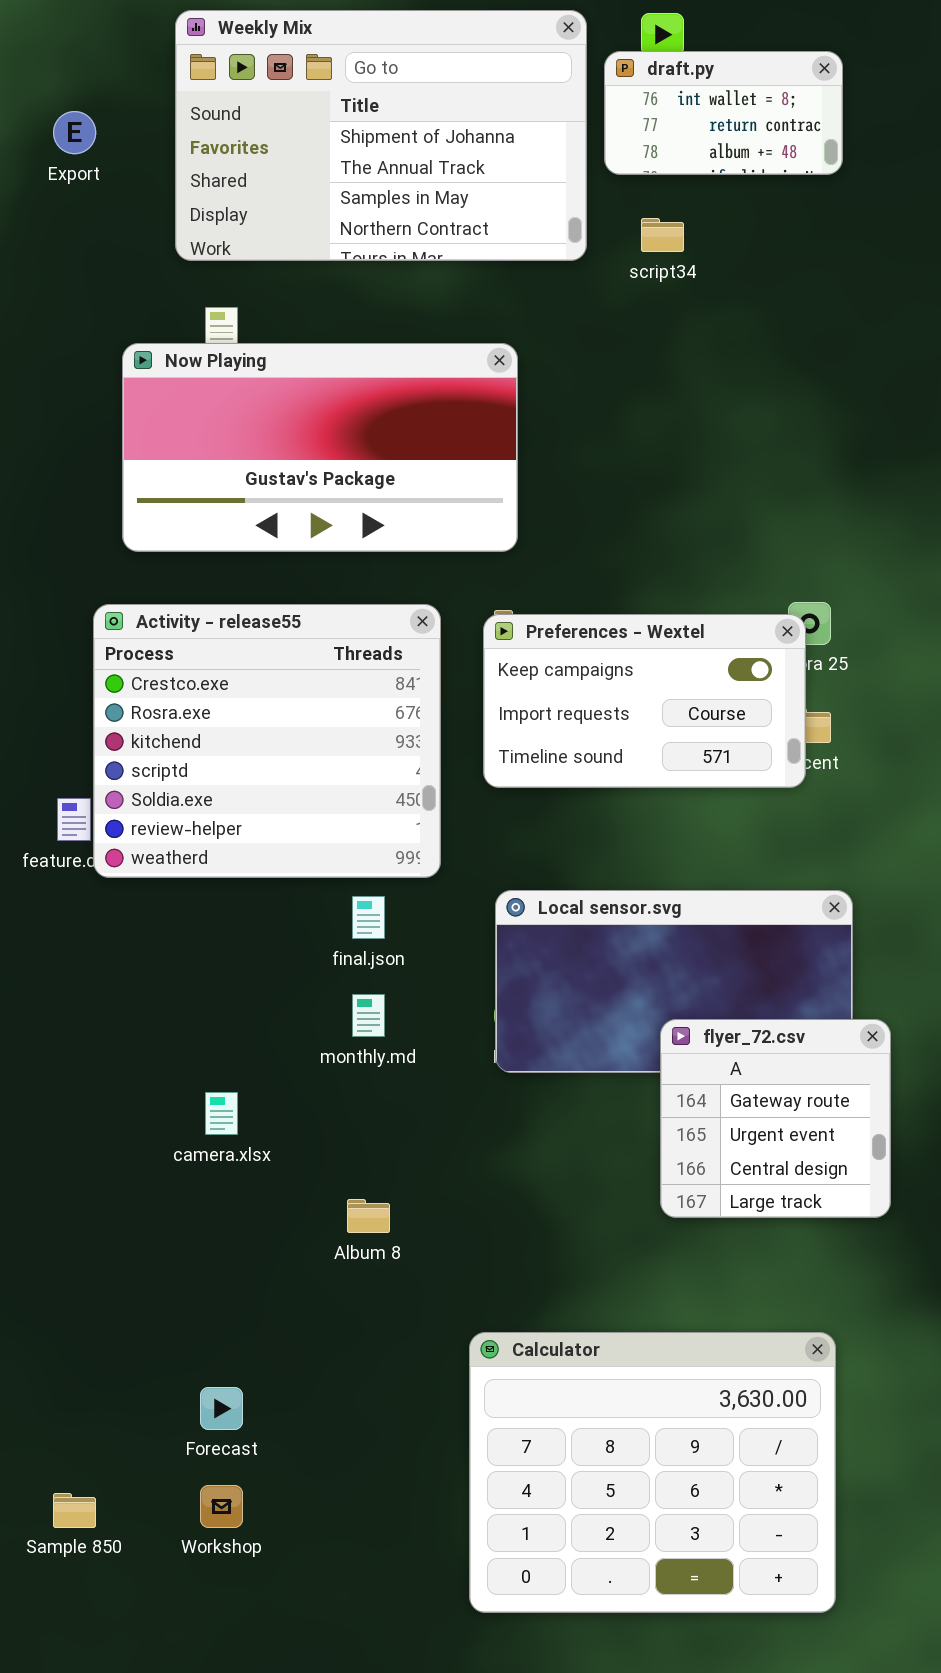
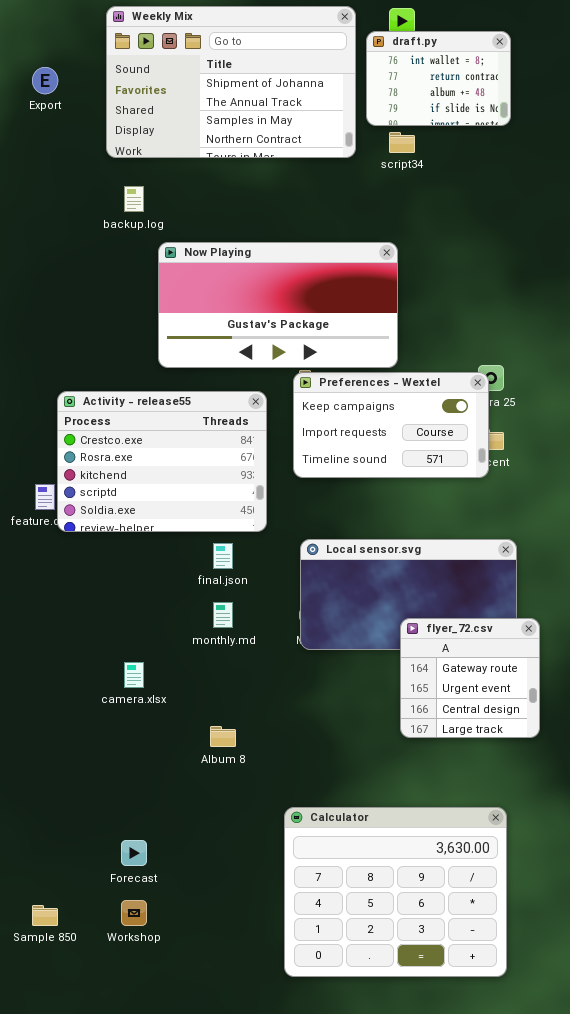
draft.py: [604,51,843,175] -> [366,31,511,126], resized
Now Playing: [122,343,518,552] -> [158,242,398,368], moved
Activity - release55: [93,604,441,878] -> [57,391,267,532], resized

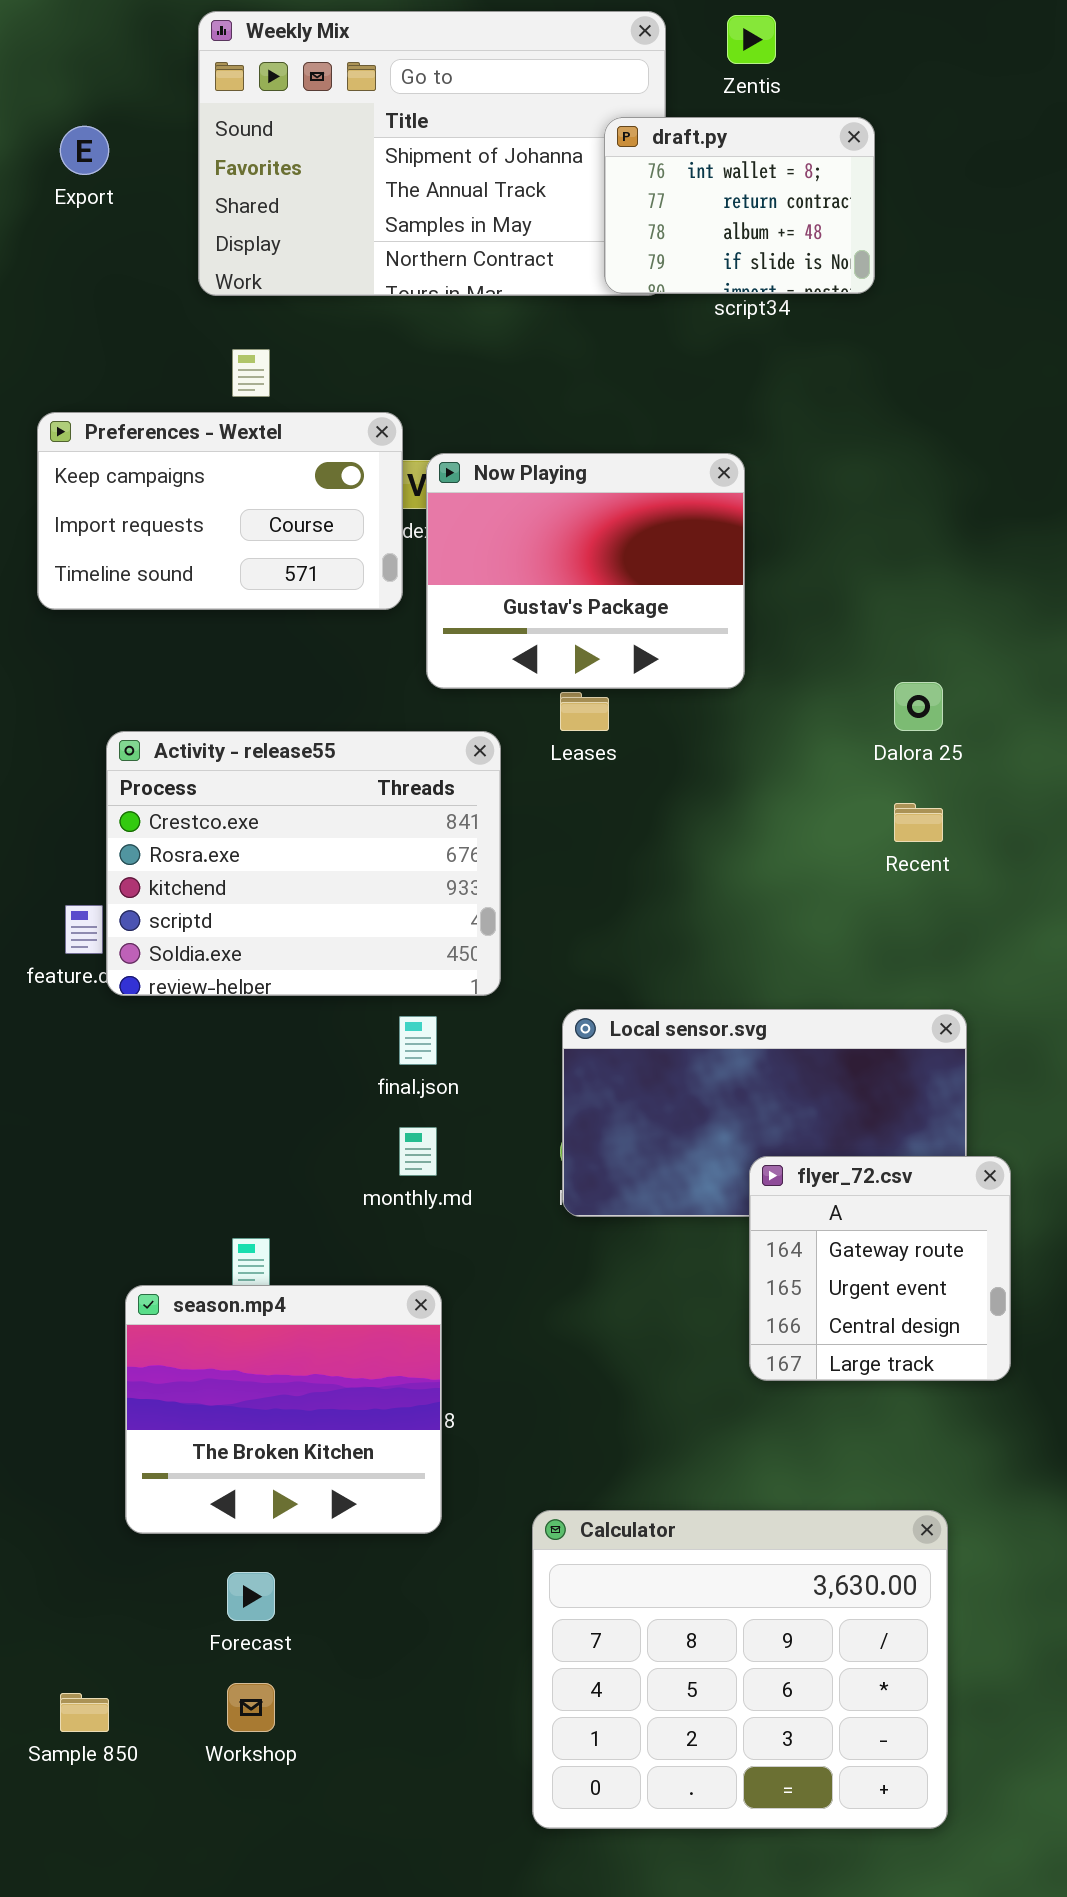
draft.py: [366,31,511,126] -> [604,117,875,294], moved
Now Playing: [158,242,398,368] -> [426,453,745,689], resized
Preferences - Wextel: [293,372,489,478] -> [37,412,403,610], moved
season.mp4: none -> [125,1285,442,1534], opened

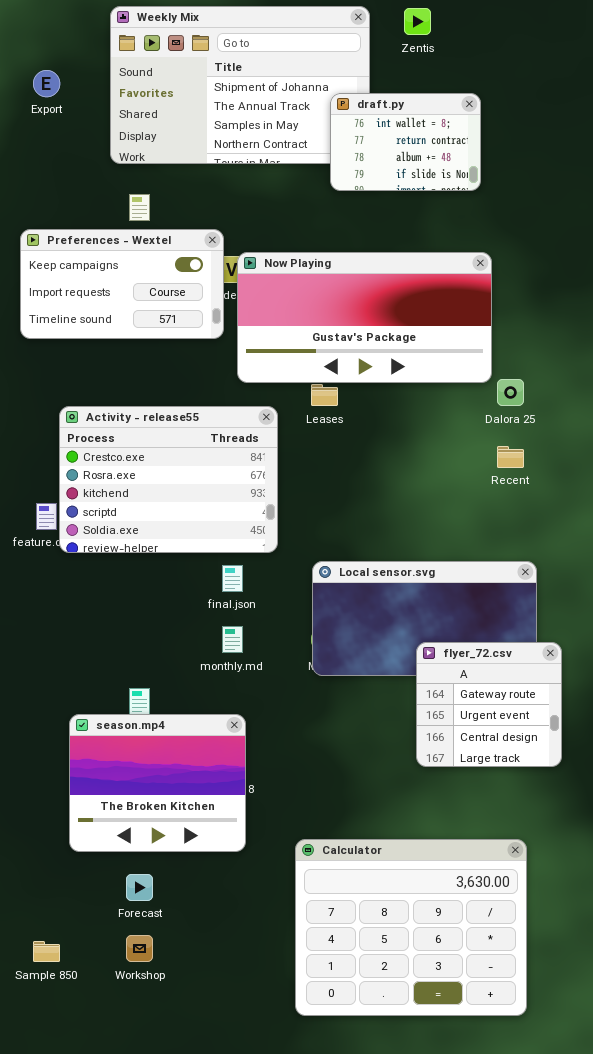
draft.py: [604,117,875,294] -> [330,93,481,191], moved
Now Playing: [426,453,745,689] -> [237,252,492,383], resized

